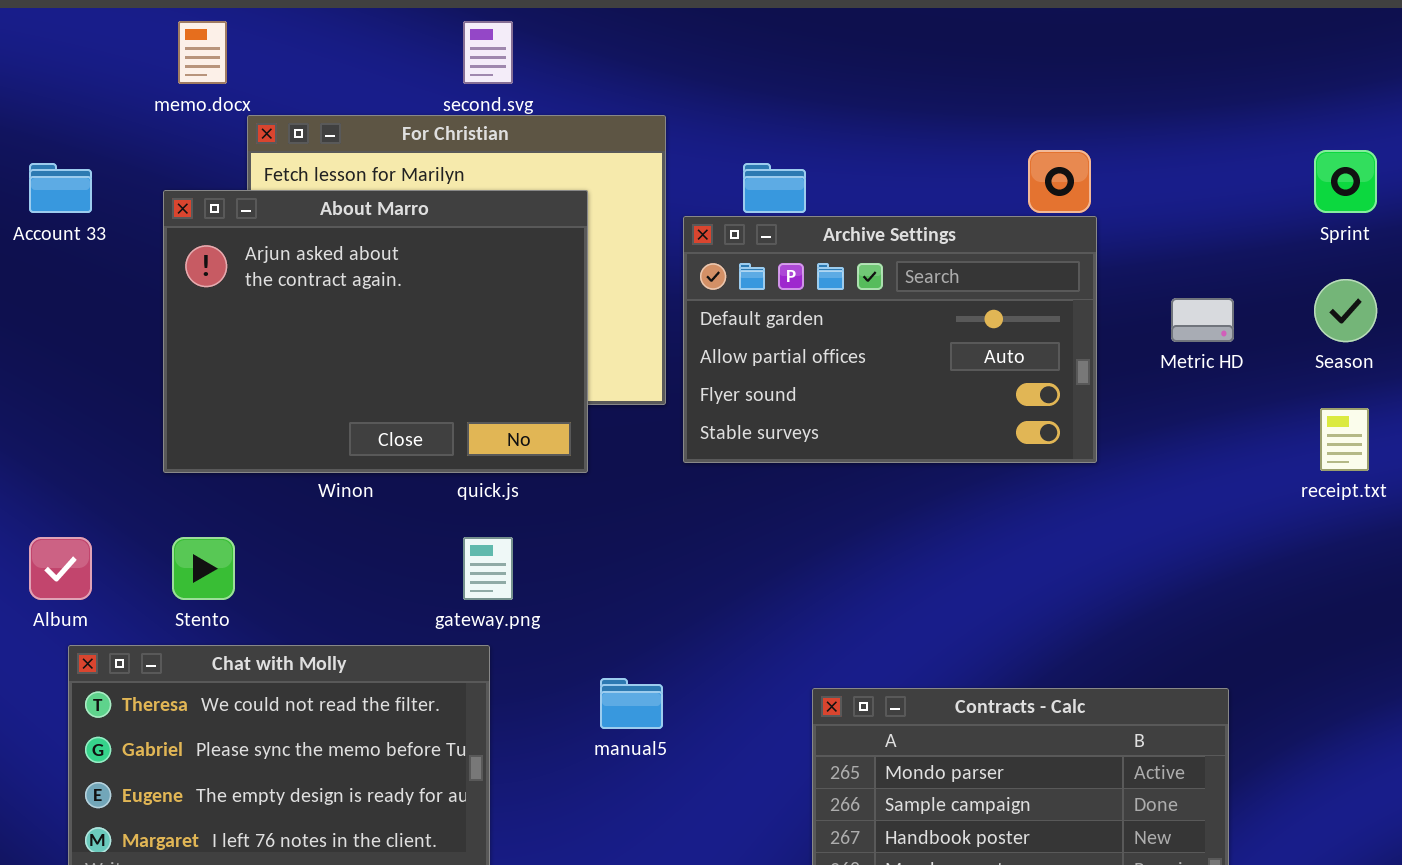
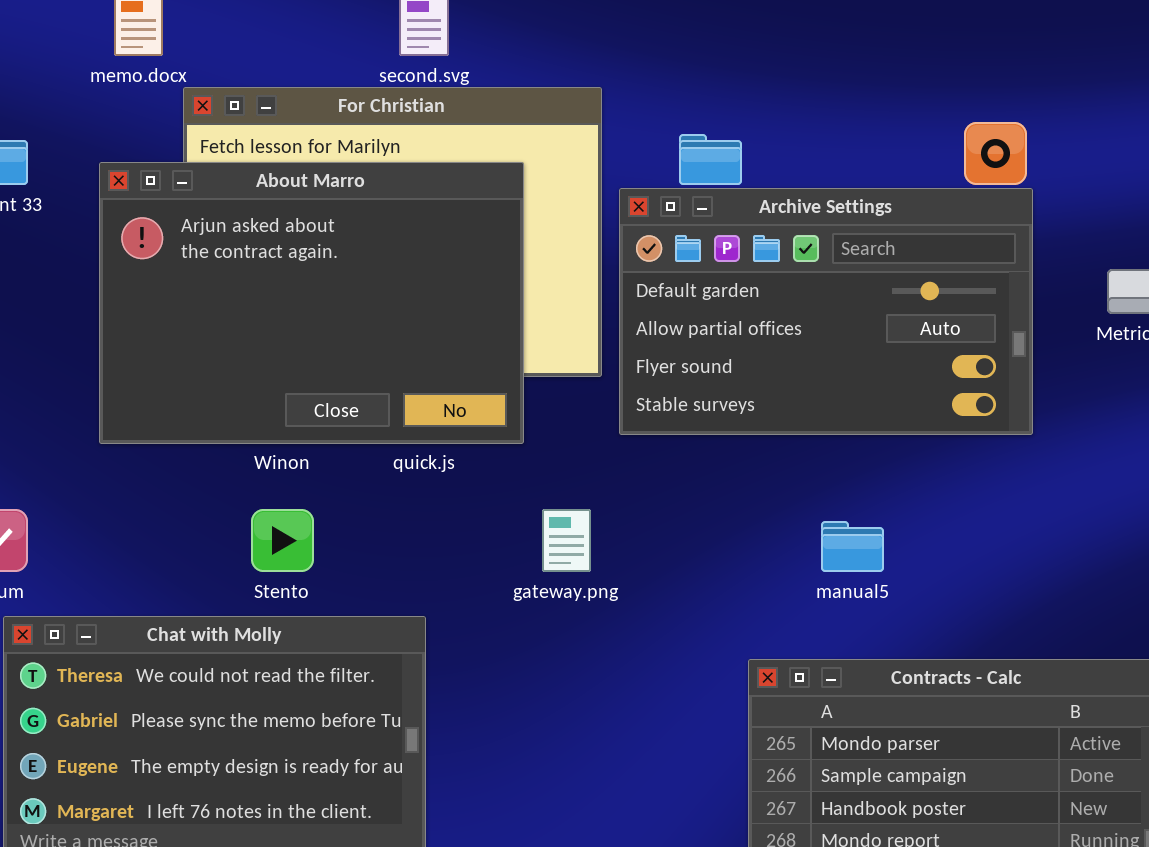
Stento: [172,537,235,600] -> [251,509,314,572], moved
gateway.png: [463,537,513,600] -> [542,509,591,572], moved
manual5: [600,678,663,729] -> [821,521,884,572], moved

